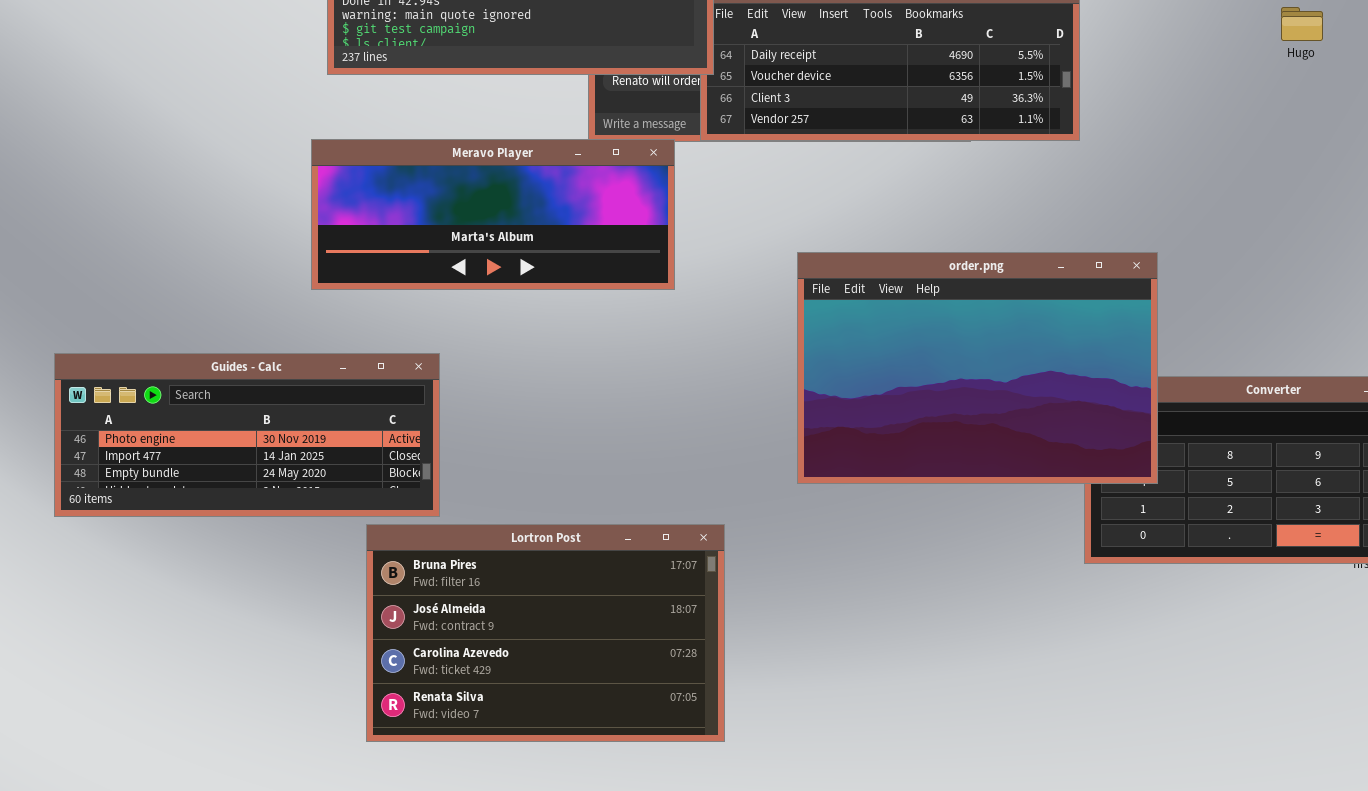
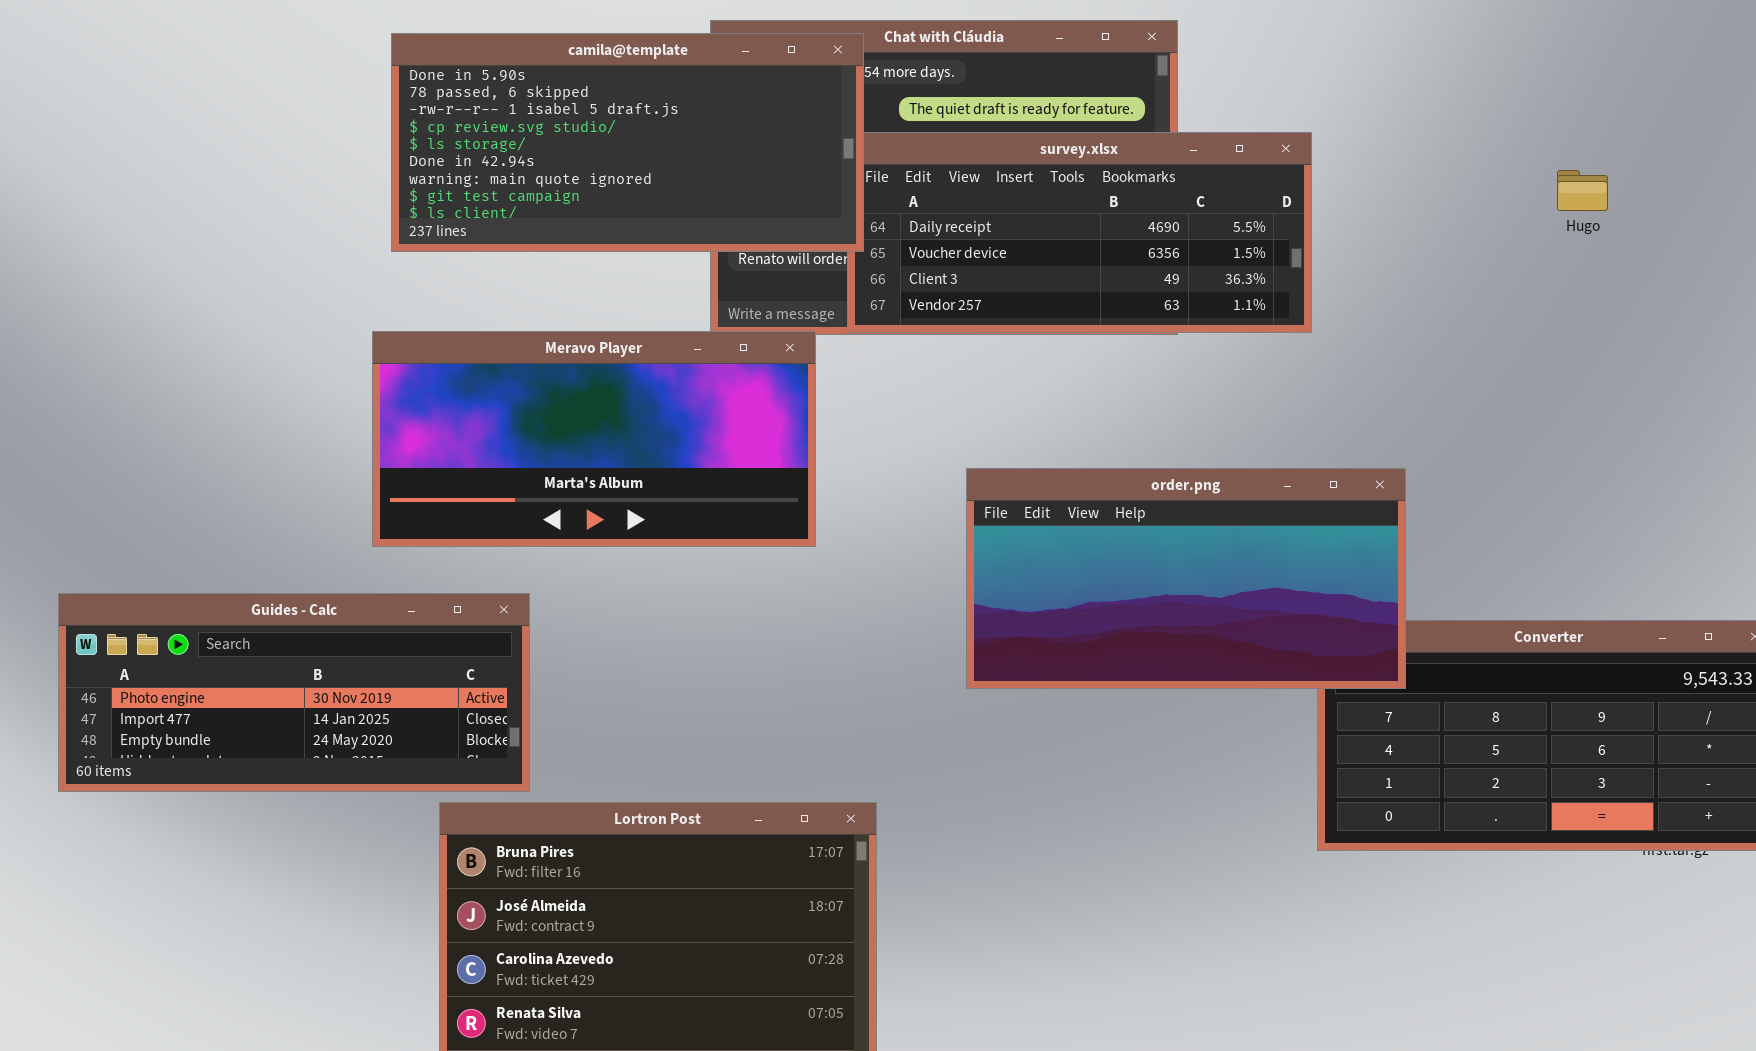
Meravo Player: [311,139,675,290] -> [372,331,816,547], resized
order.png: [797,252,1158,484] -> [966,468,1406,689], resized

